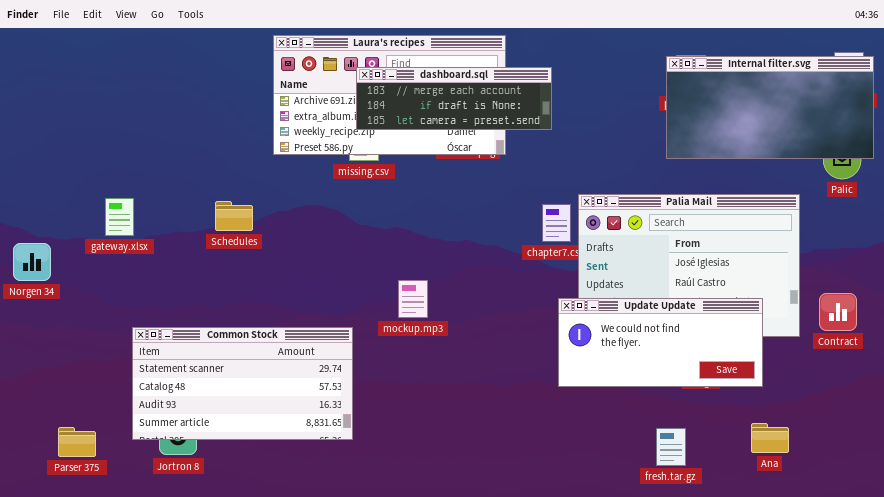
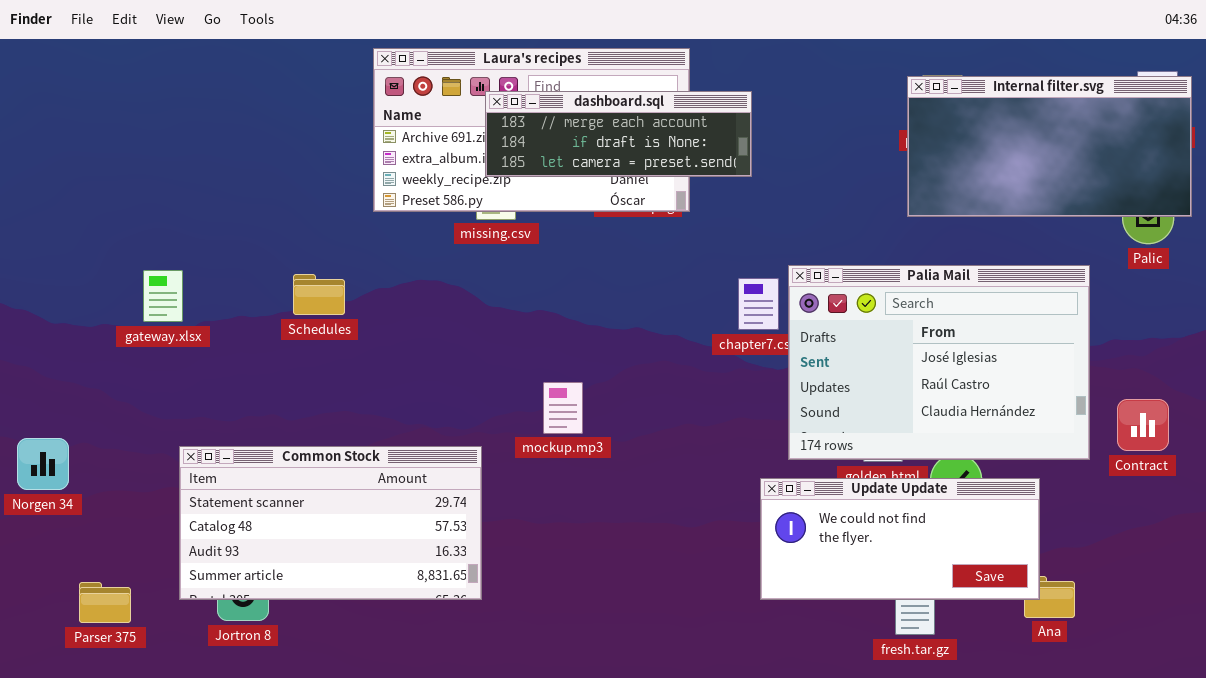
Norgen 34: [13,243,51,281] -> [17,438,69,490], moved
Update Update: [558,298,763,387] -> [760,478,1040,600], moved

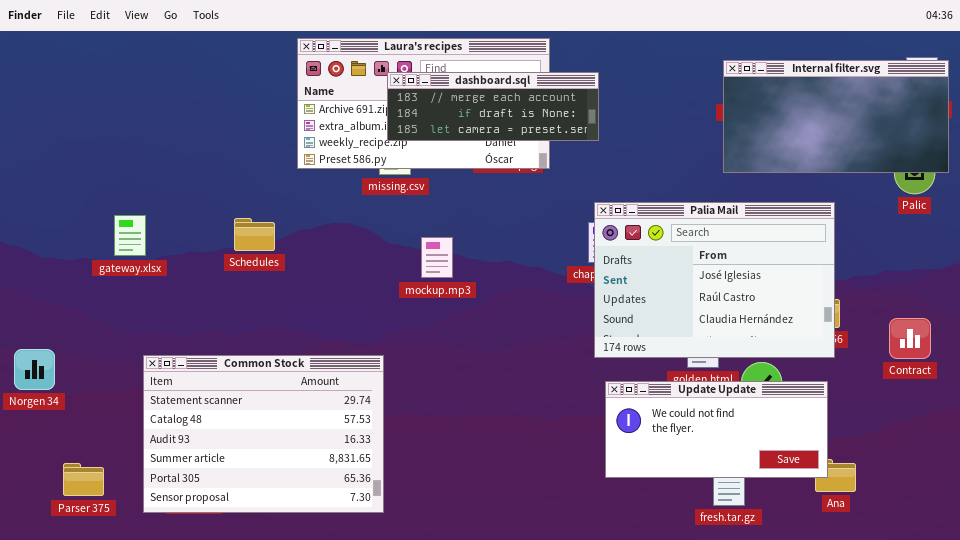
Palia Mail: [788,265,1090,460] -> [594,202,835,358], moved
mockup.mp3: [543,382,583,434] -> [421,237,453,278], moved
Common Stock: [179,446,482,600] -> [143,355,384,513], resized

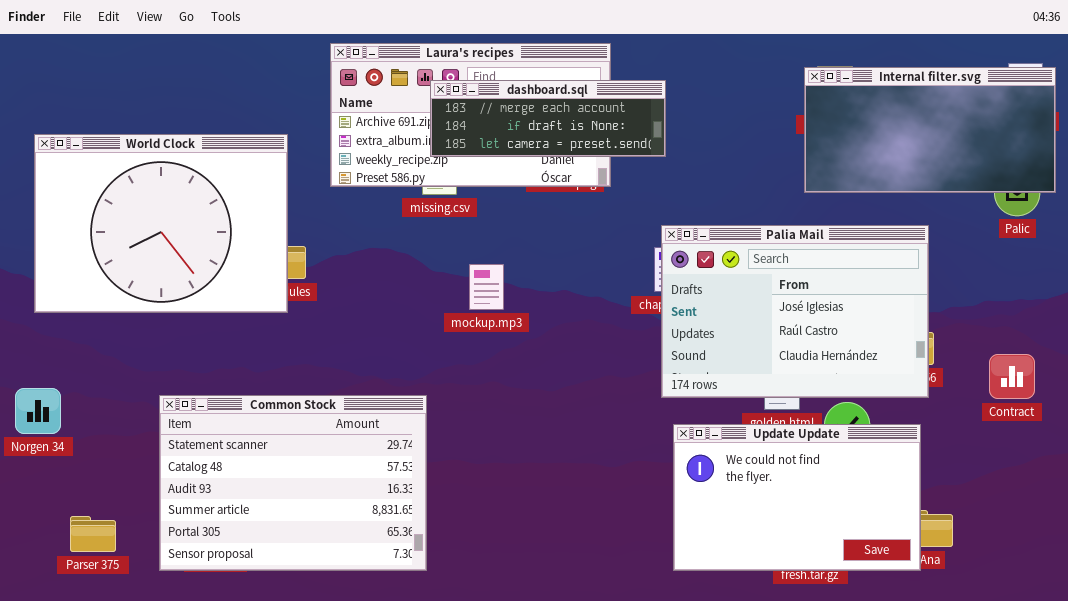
World Clock: none -> [34,134,288,313], opened
Update Update: [605,381,828,478] -> [673,424,921,571], resized

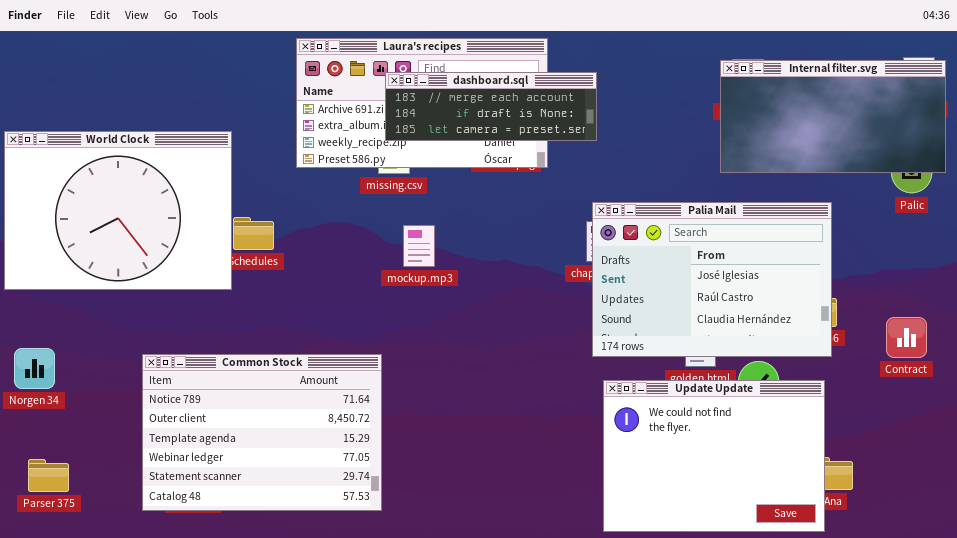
World Clock: [34,134,288,313] -> [4,131,232,290], moved
mockup.mp3: [469,264,504,310] -> [403,225,435,267], moved
Common Stock: [159,395,427,571] -> [142,354,382,511], scrolled up 4 rows
Update Update: [673,424,921,571] -> [603,380,825,532], resized
Parser 375: [70,516,116,552] -> [28,459,69,492], moved

